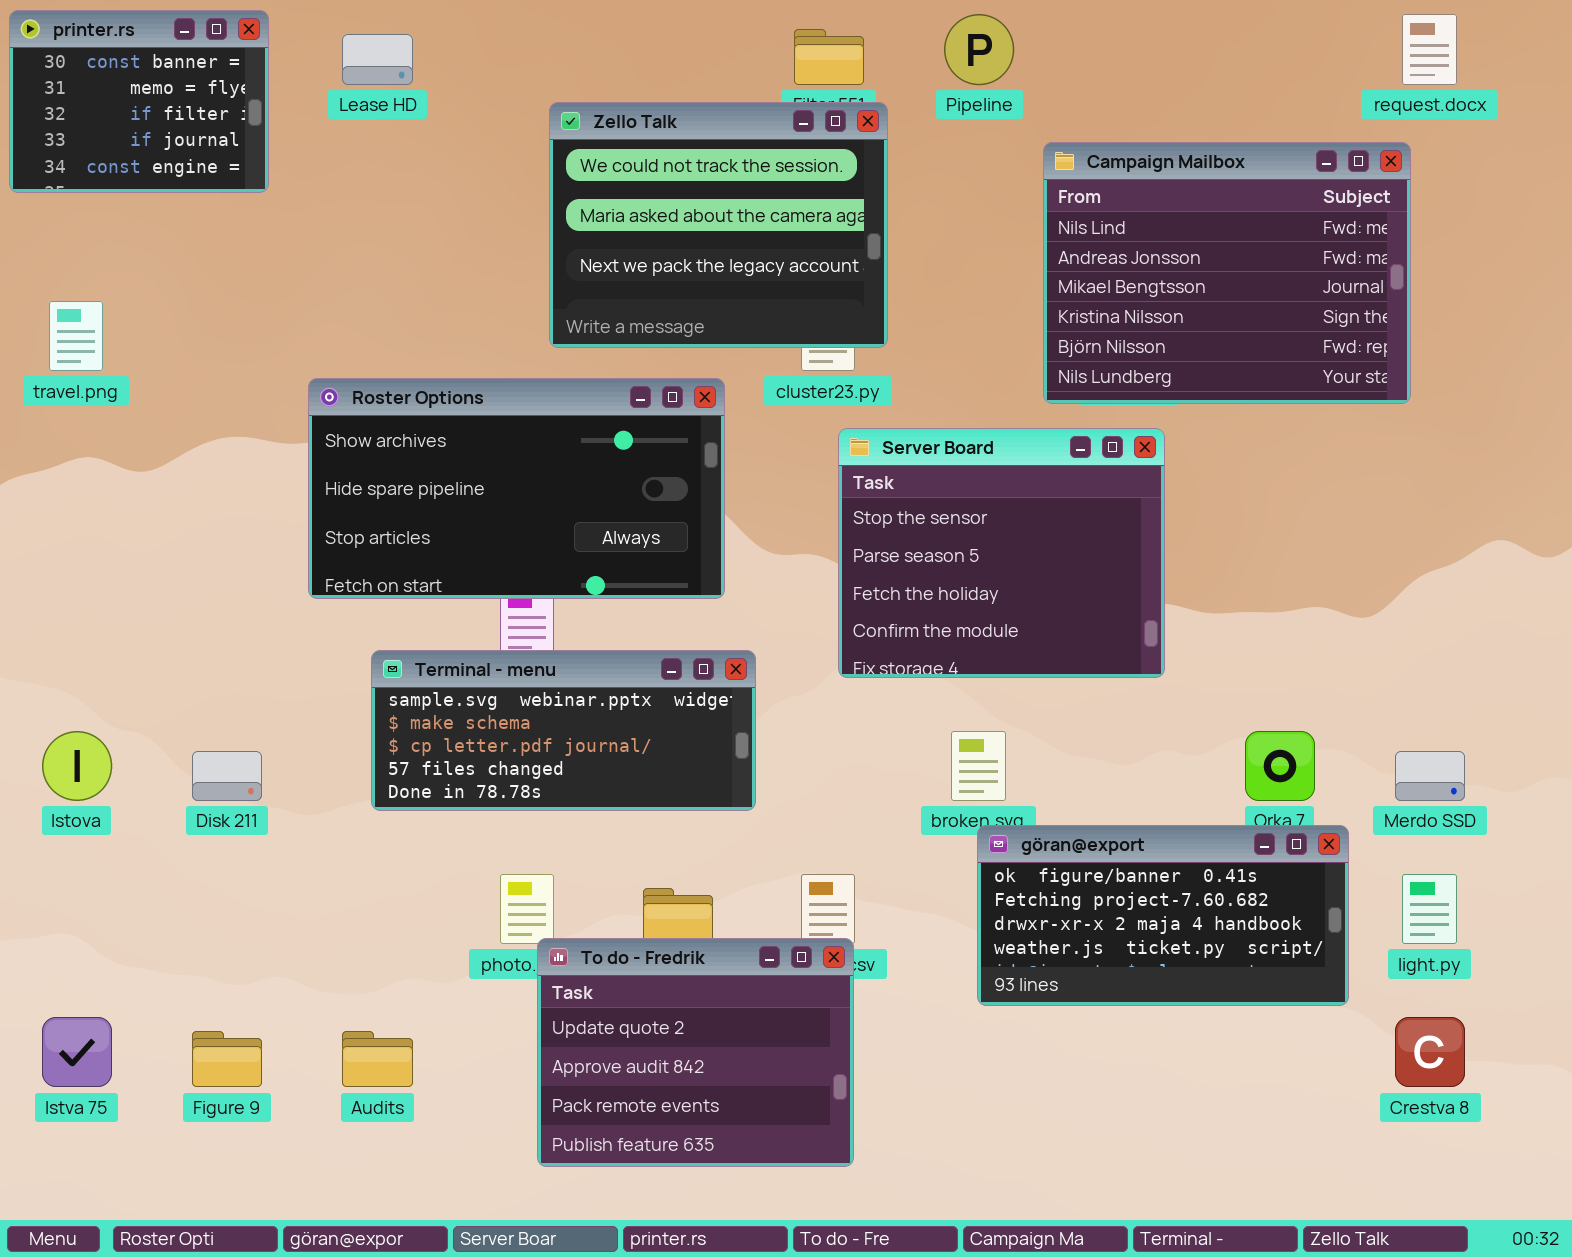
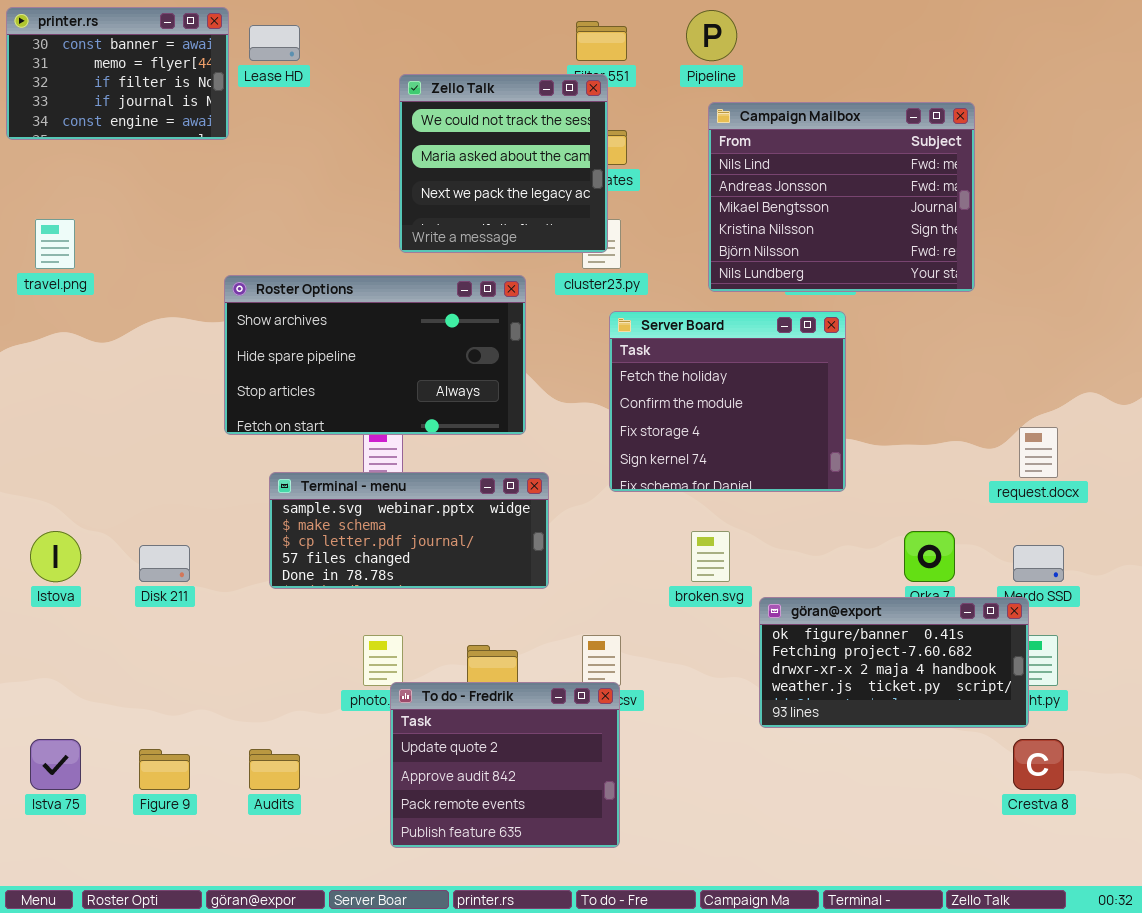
printer.rs: [9,10,269,193] -> [6,7,229,140], resized
request.docx: [1402,14,1457,85] -> [1019,427,1058,478], moved
Zello Talk: [549,102,888,348] -> [399,74,608,253], resized
Campaign Mailbox: [1043,142,1411,404] -> [708,102,975,292], moved
Server Board: [838,428,1165,678] -> [609,311,846,492], scrolled down 2 rows
göran@export: [977,825,1349,1006] -> [759,597,1029,728], moved

